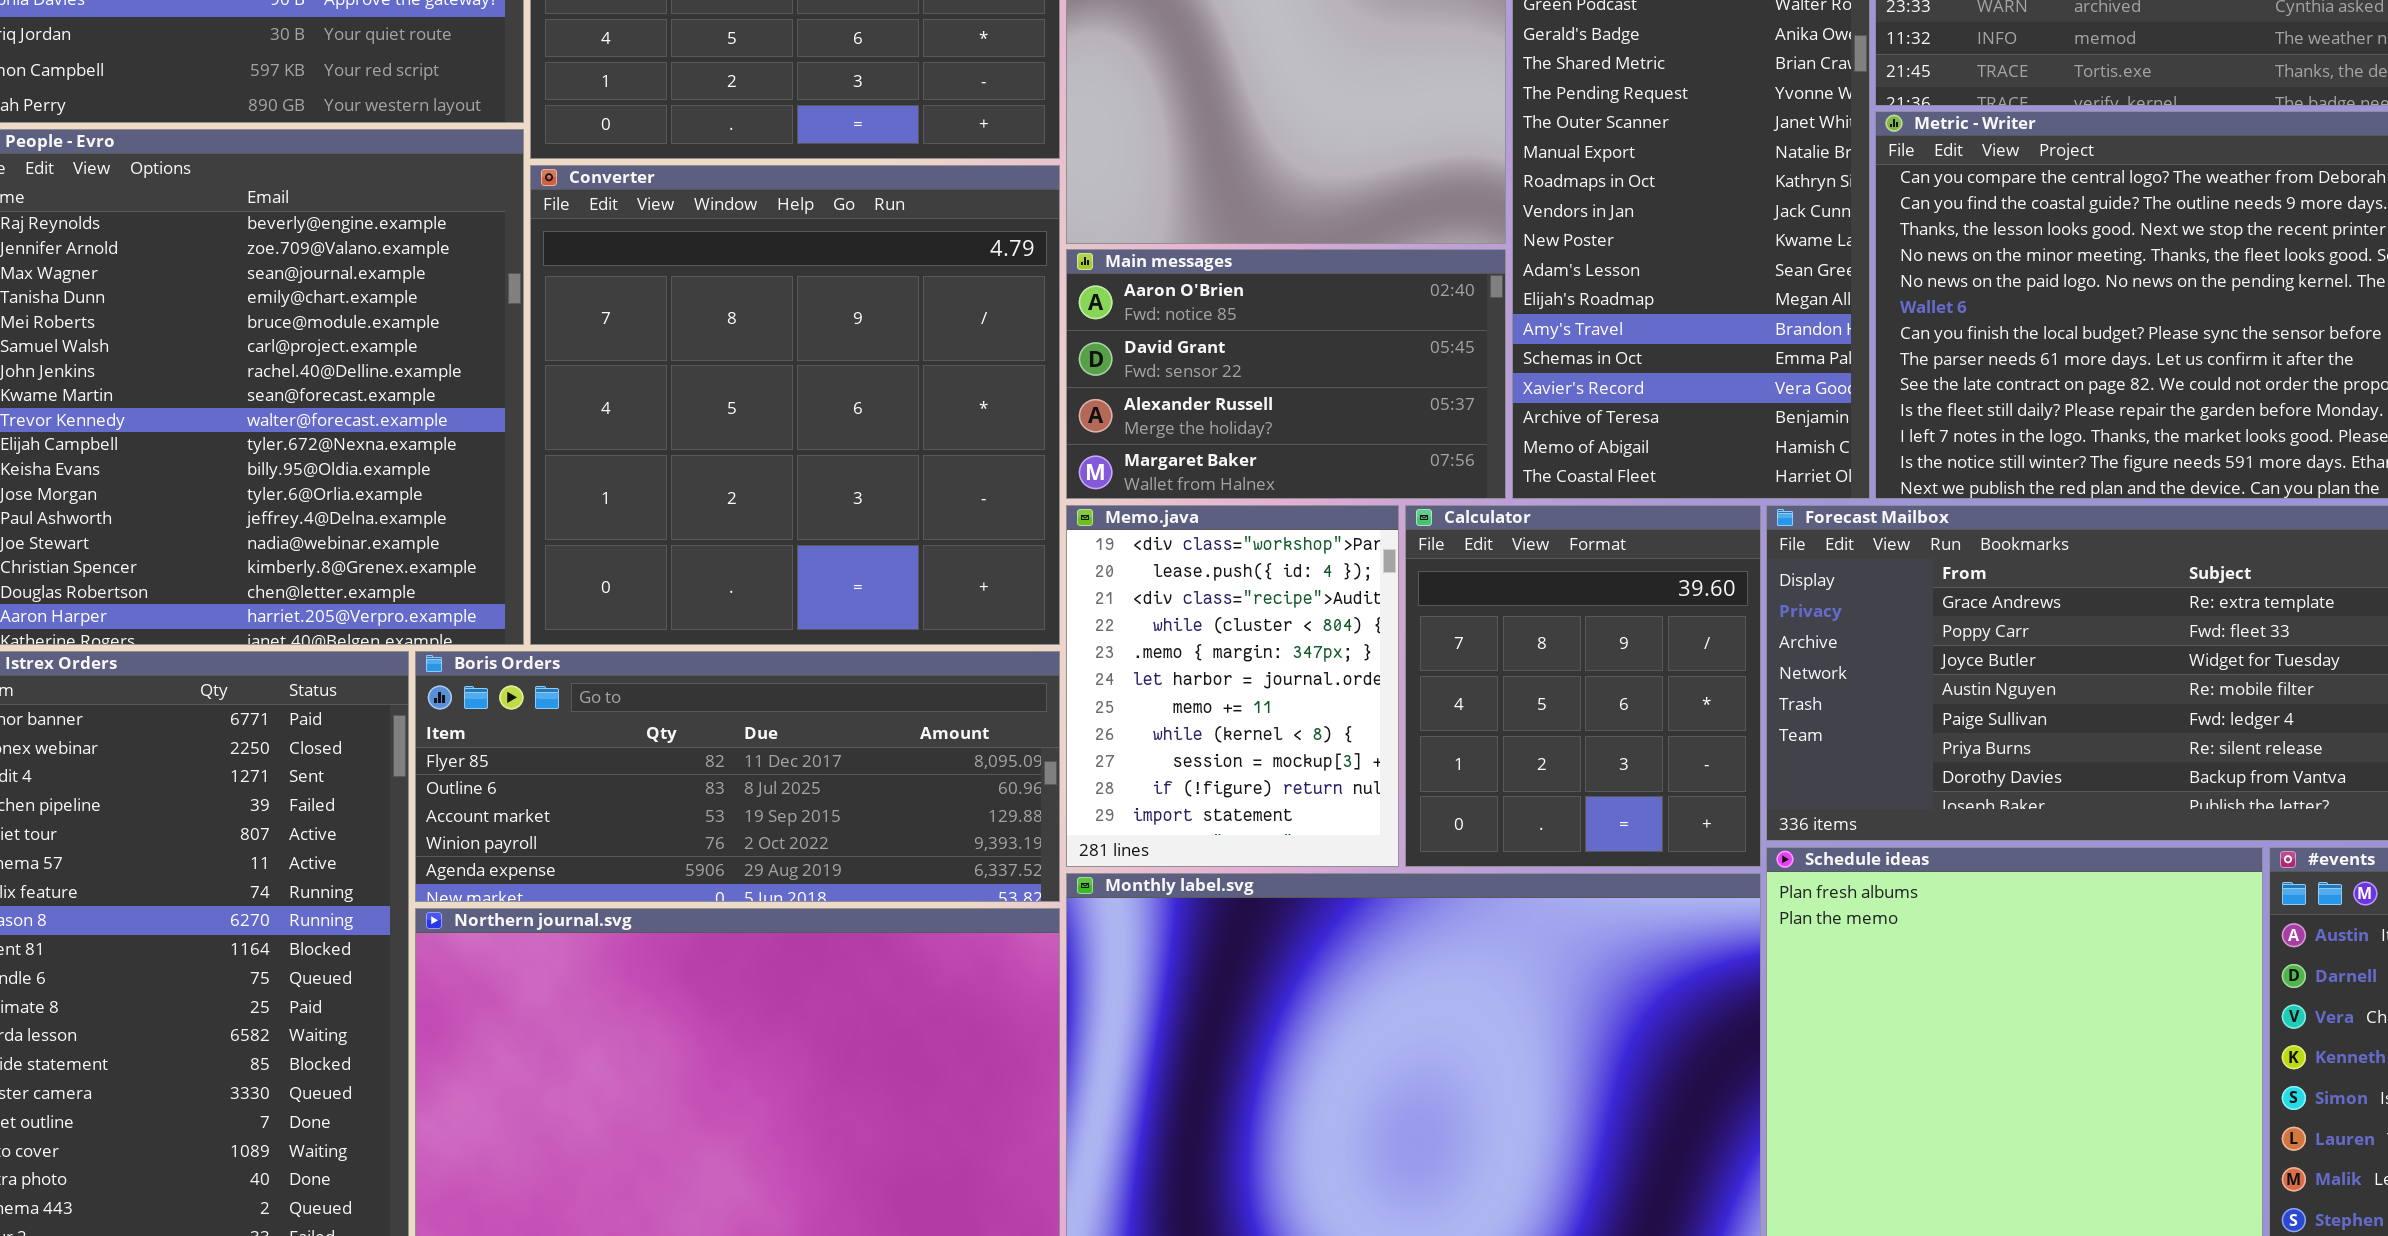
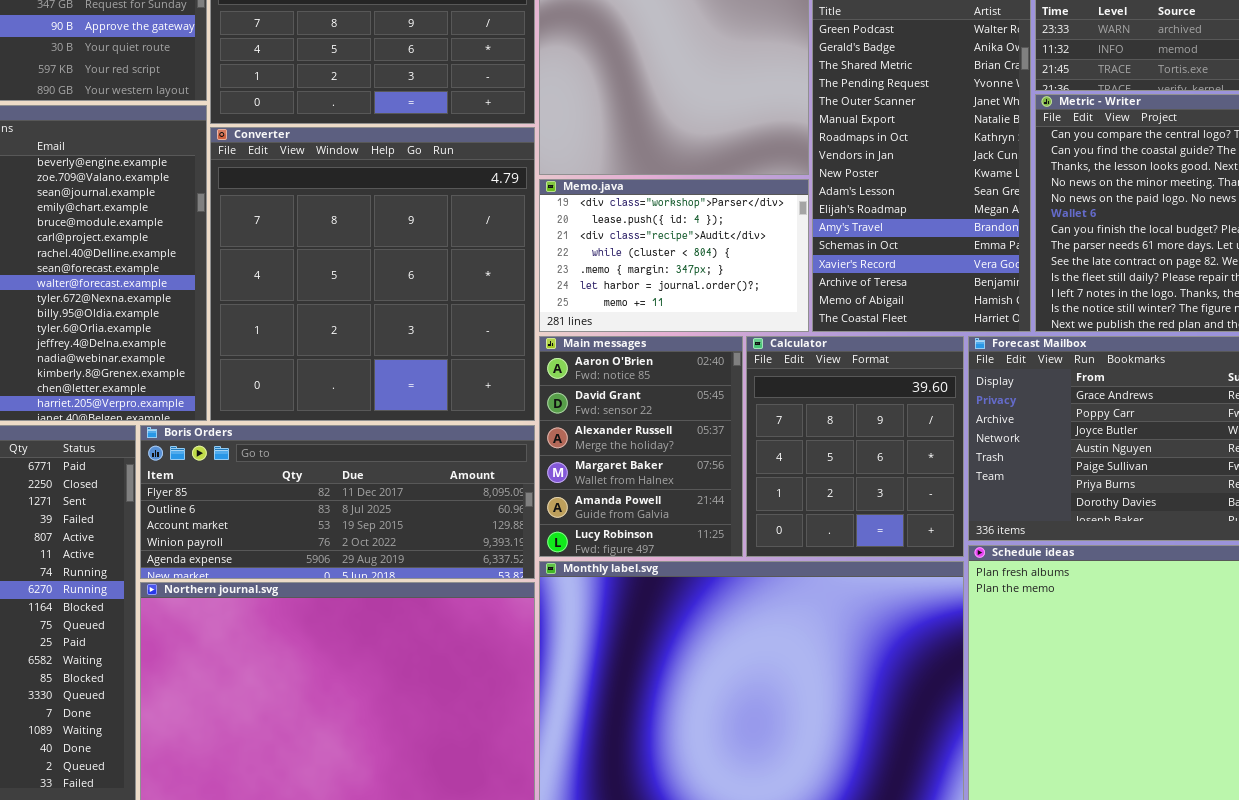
Main messages: [1066,249,1506,499] -> [539,336,743,557], moved, resized
Memo.java: [1066,505,1399,867] -> [539,179,809,332], moved, resized

